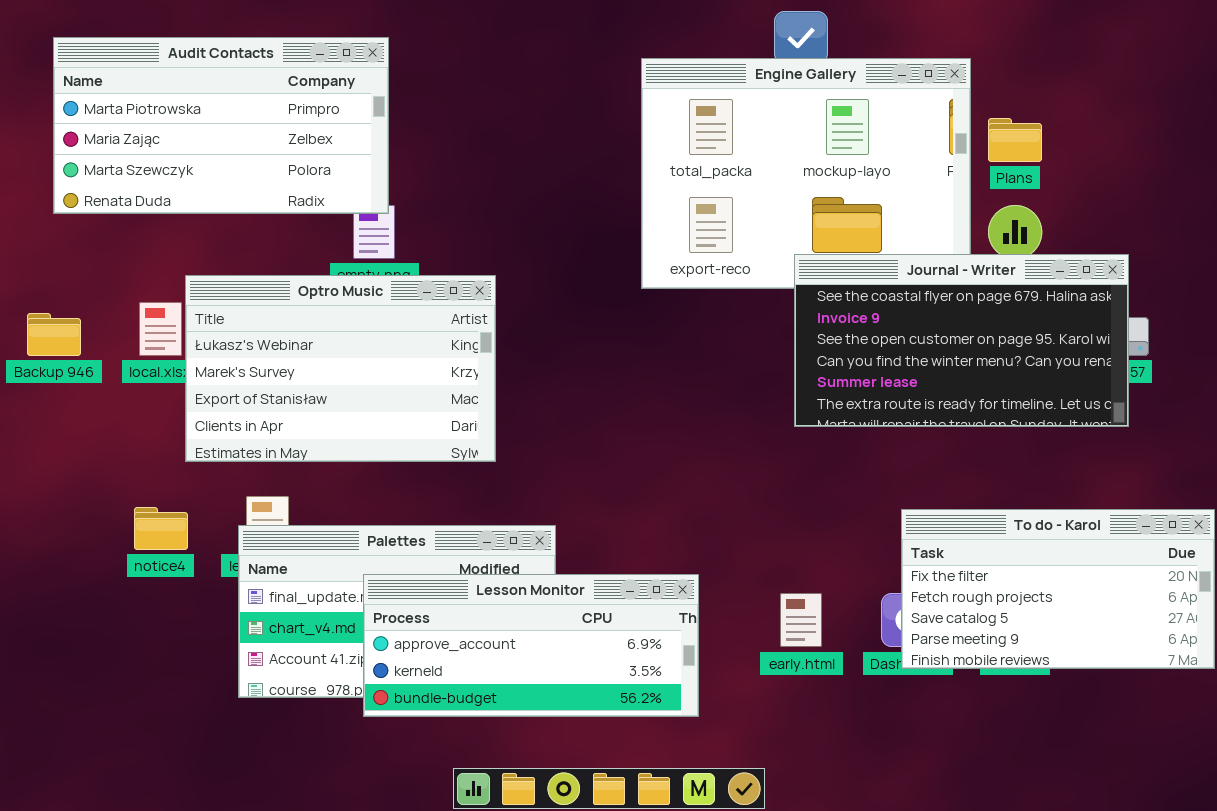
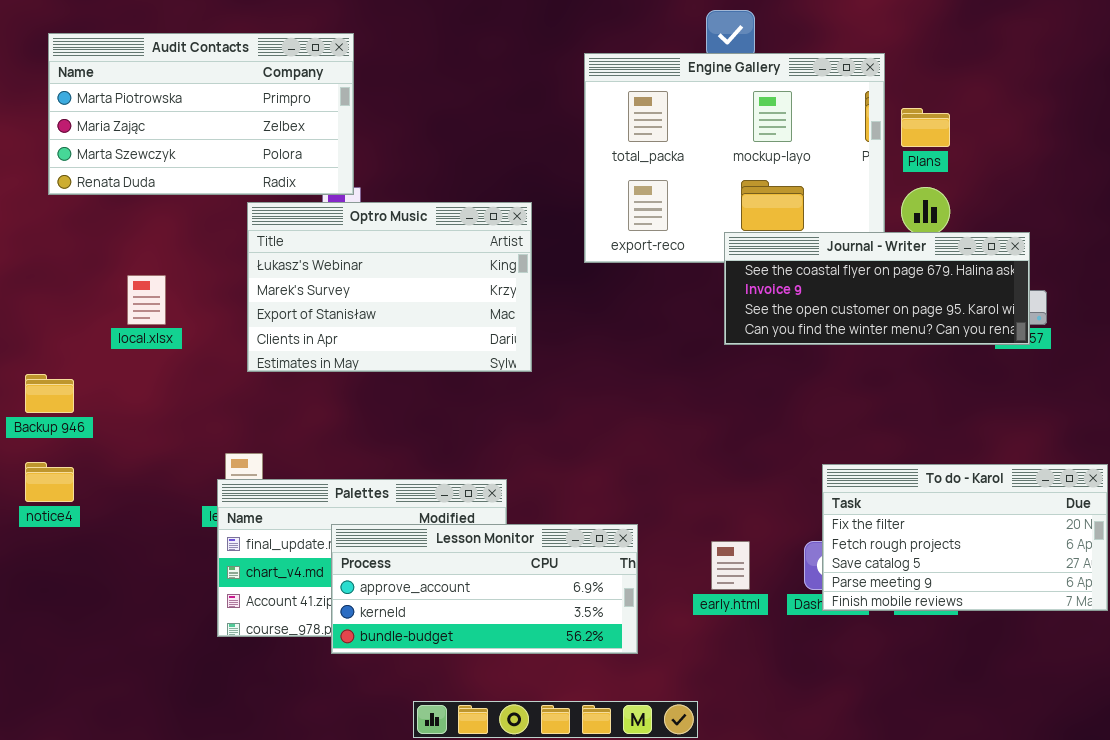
Journal - Writer: [794,254,1129,427] -> [724,232,1030,345], resized
Optro Music: [185,275,496,462] -> [247,202,532,372], moved
Backup 946: [27,313,81,356] -> [25,374,74,413], moved
notice4: [134,507,188,550] -> [25,462,74,502], moved

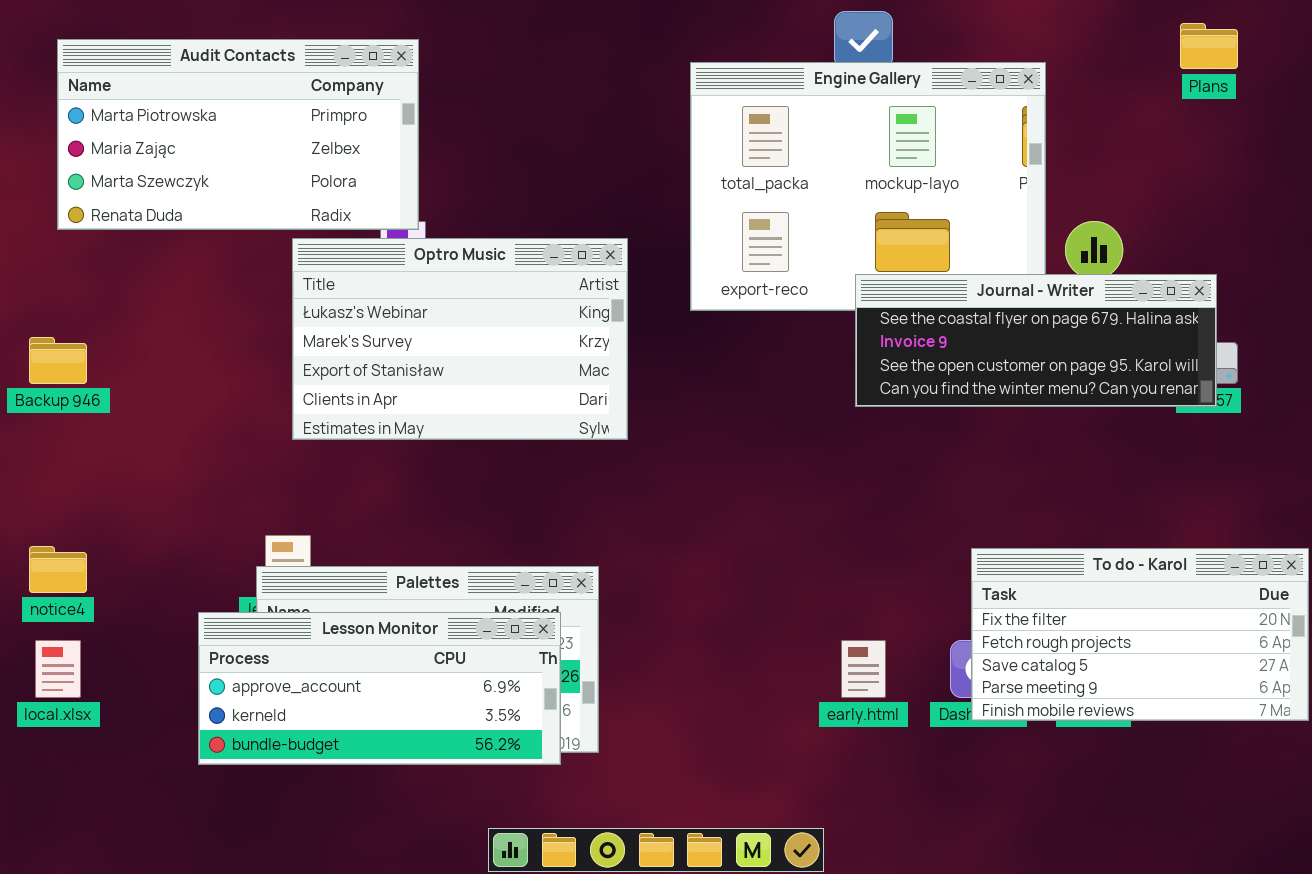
Plans: [901,108,950,147] -> [1180,23,1238,69], moved
local.xlsx: [127,275,166,325] -> [35,640,81,698], moved
Backup 946: [25,374,74,413] -> [29,337,87,384], moved
Lesson Monitor: [331,524,638,654] -> [198,612,561,765], moved

